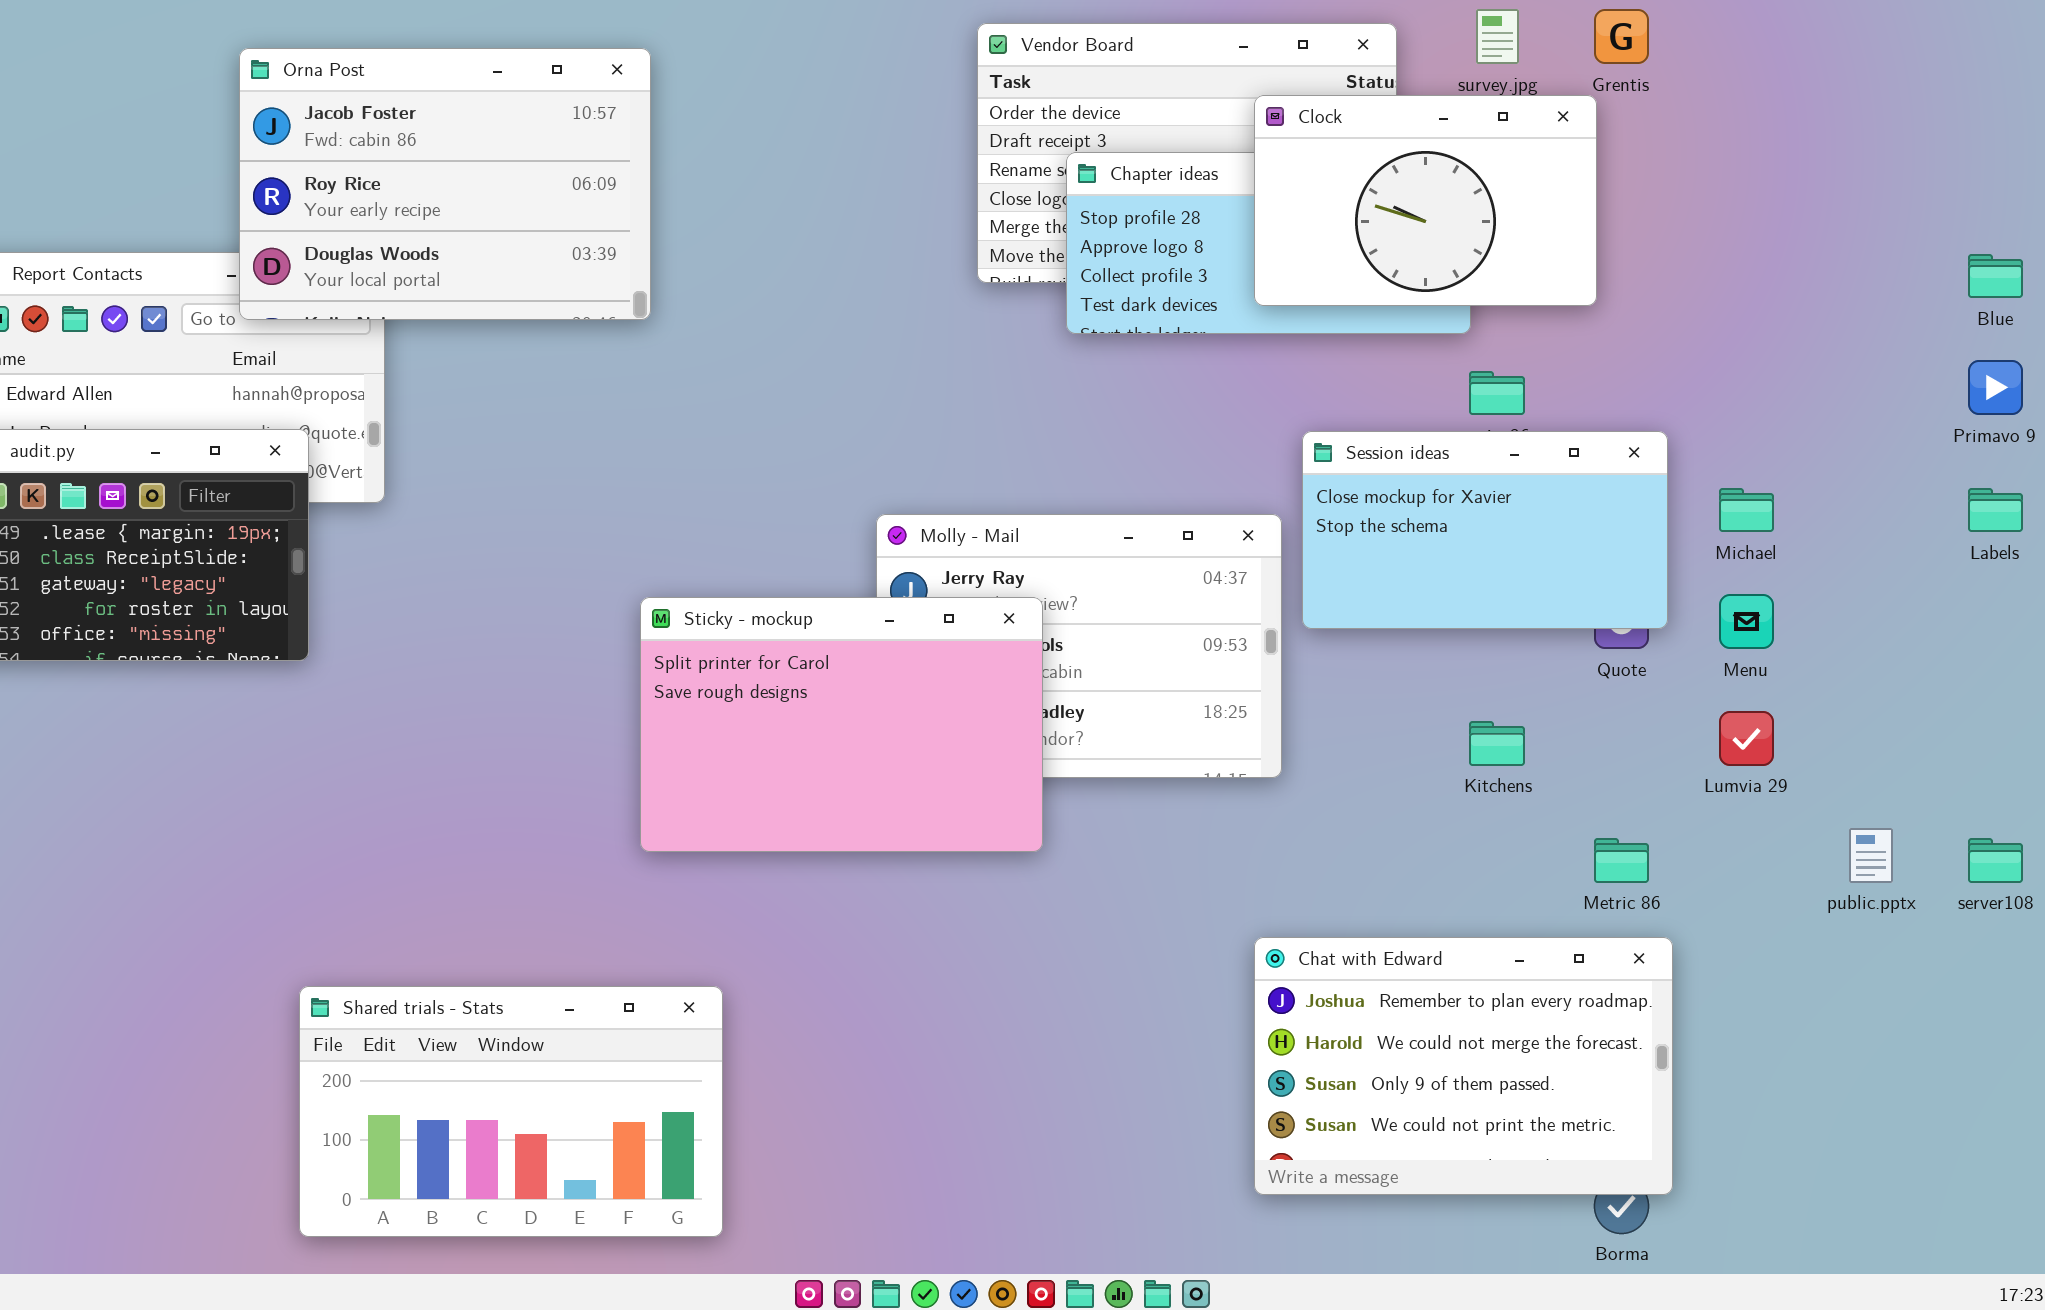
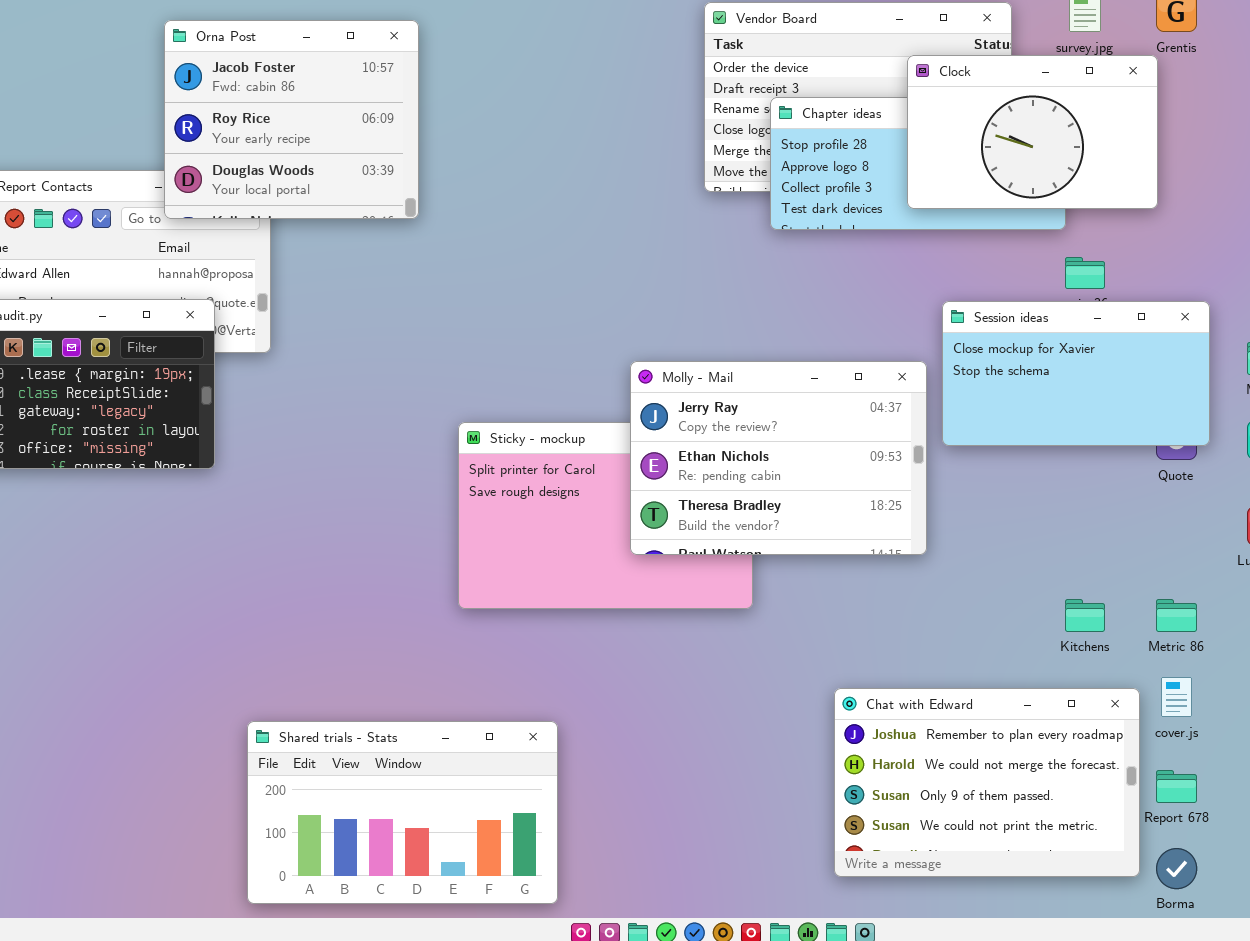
Orna Post: [239,48,651,320] -> [164,20,419,219], resized
Molly - Mail: [876,514,1282,778] -> [630,361,927,555], raised
Kitchens: [1469,721,1525,766] -> [1065,599,1105,632], moved
Chat with Edward: [1254,937,1673,1195] -> [834,688,1140,877], moved
Shared trials - Stats: [299,986,723,1237] -> [247,721,558,904], moved

